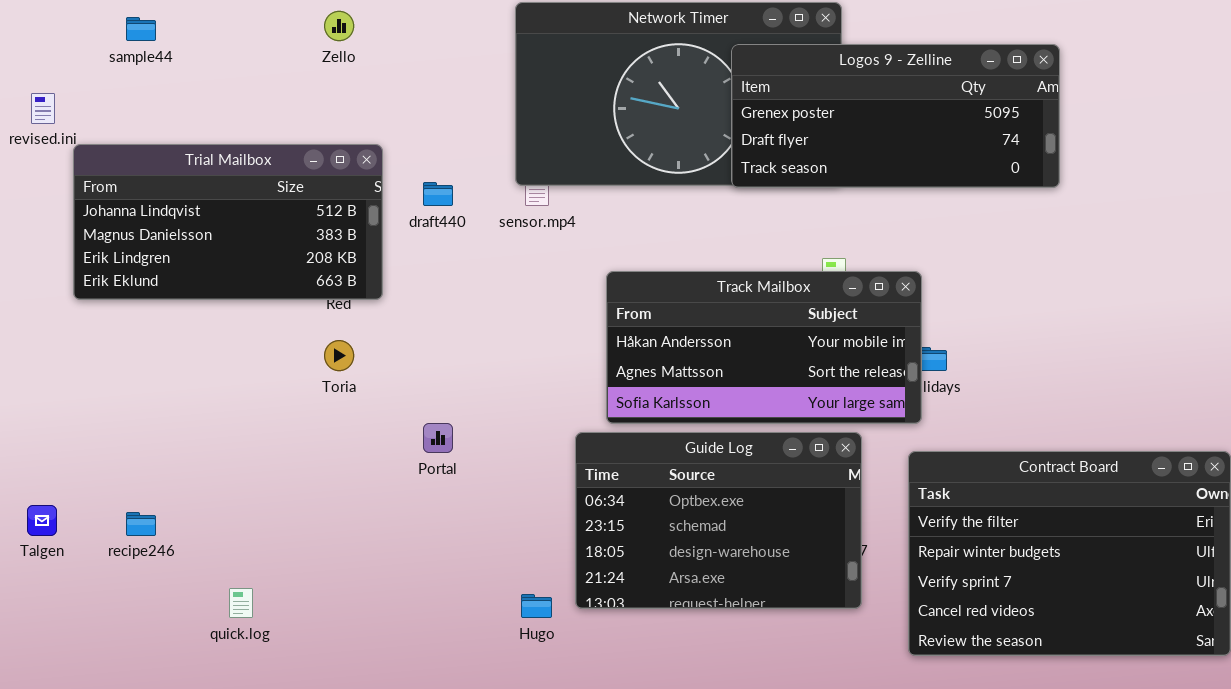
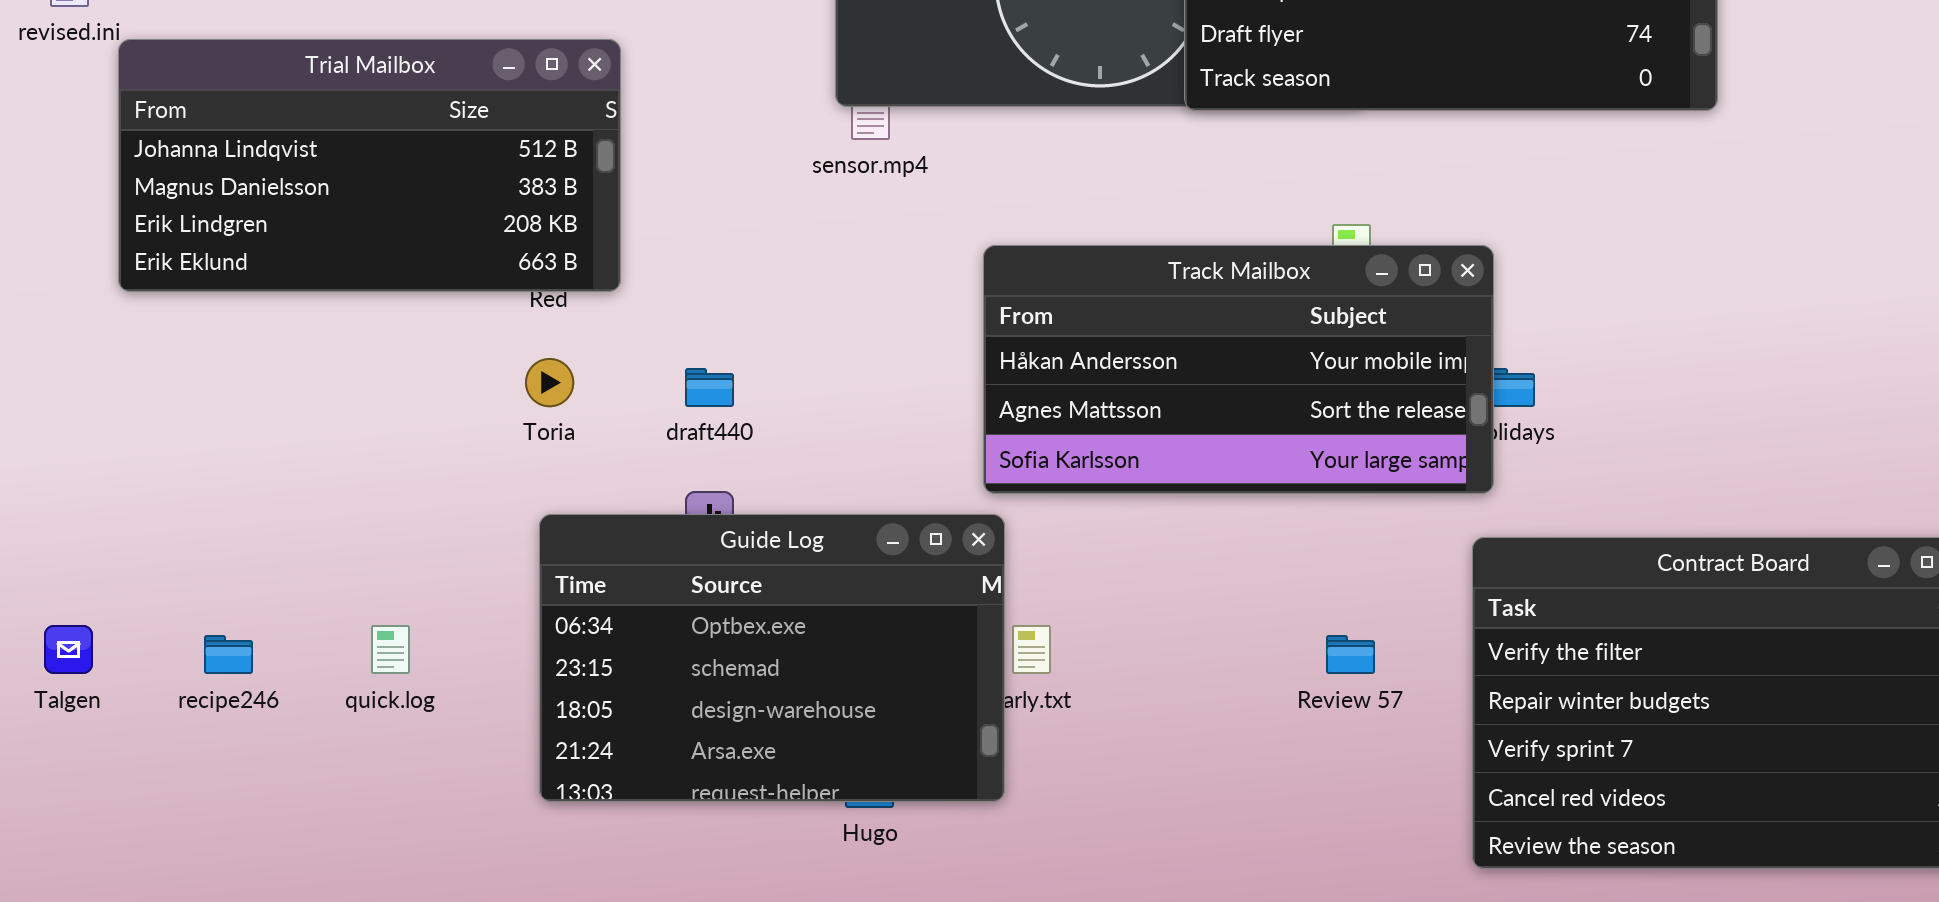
draft440: [423,182,453,206] -> [685,368,734,407], moved
Guide Log: [575,432,862,609] -> [539,514,1005,802], moved
quick.log: [229,588,253,618] -> [371,625,410,674], moved

